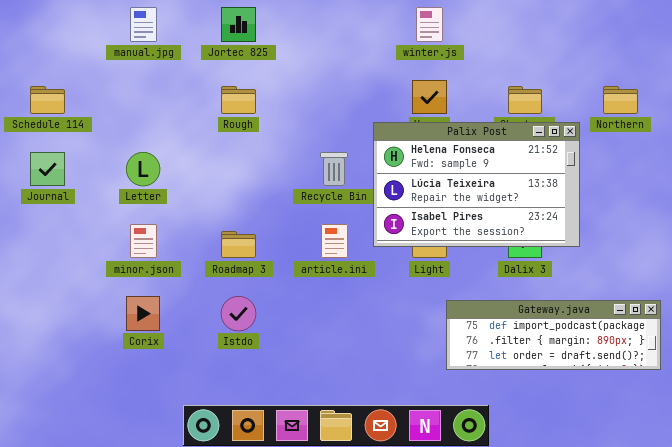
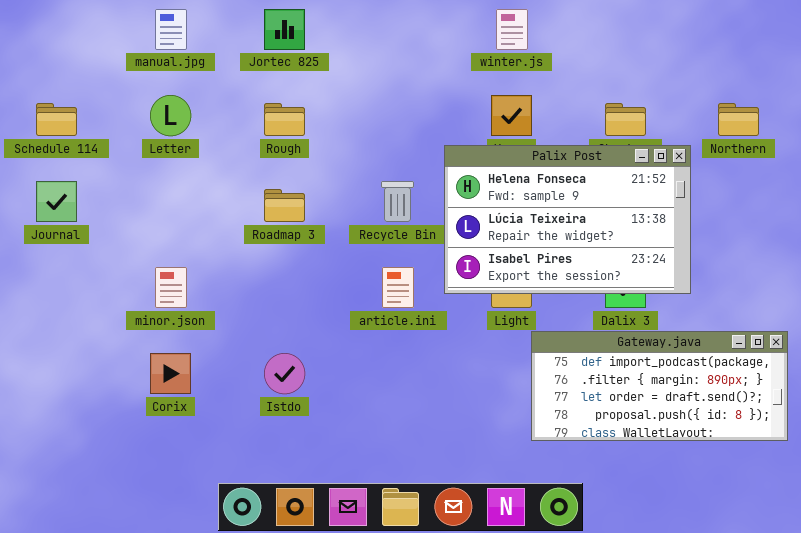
Letter: [126,152,160,186] -> [150,95,191,136], moved
Roadmap 3: [221,231,256,258] -> [264,189,305,222], moved
Gateway.java: [446,300,661,370] -> [531,331,788,441], resized

